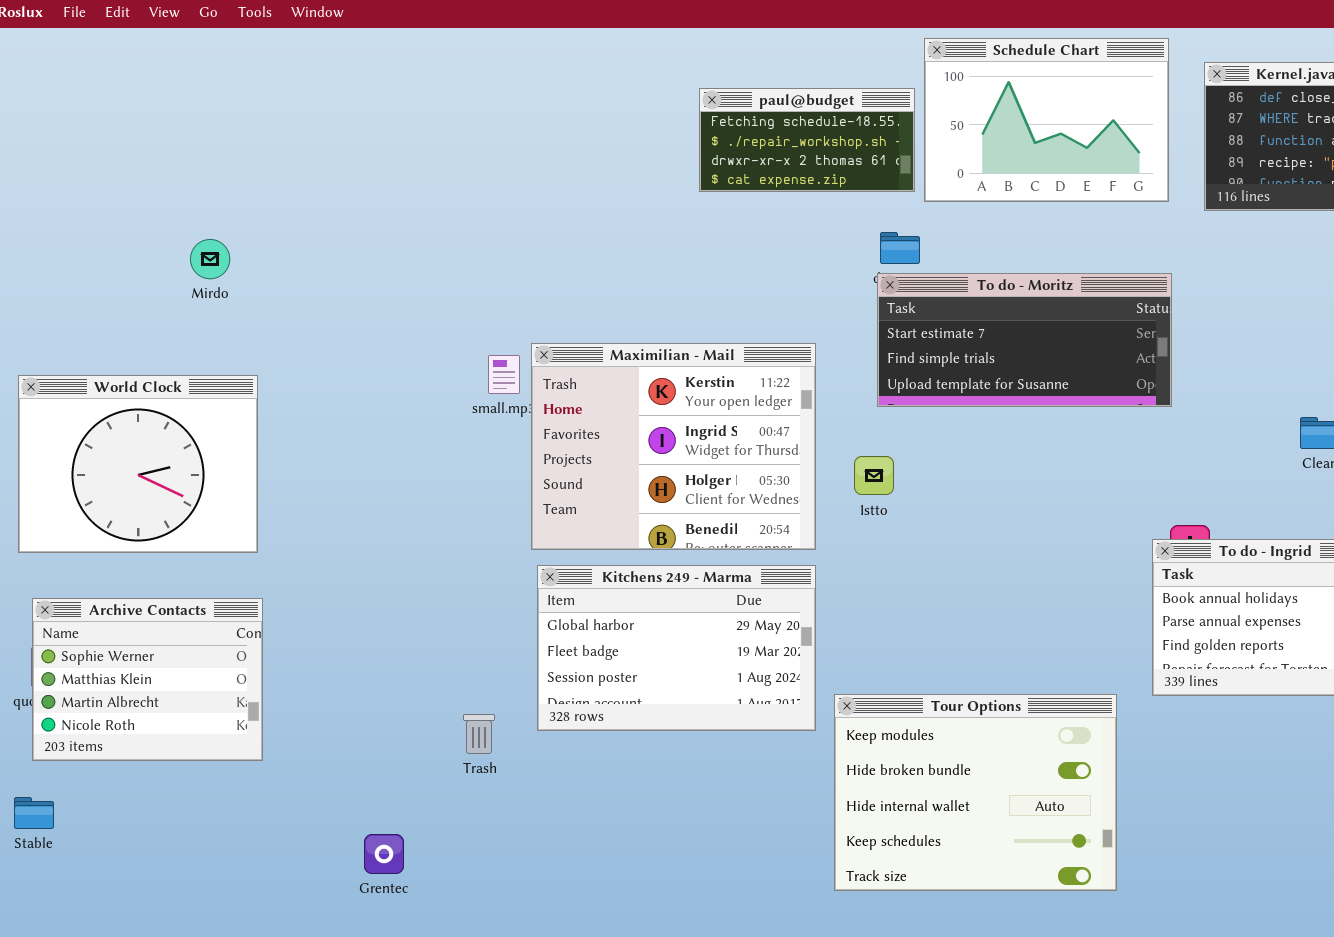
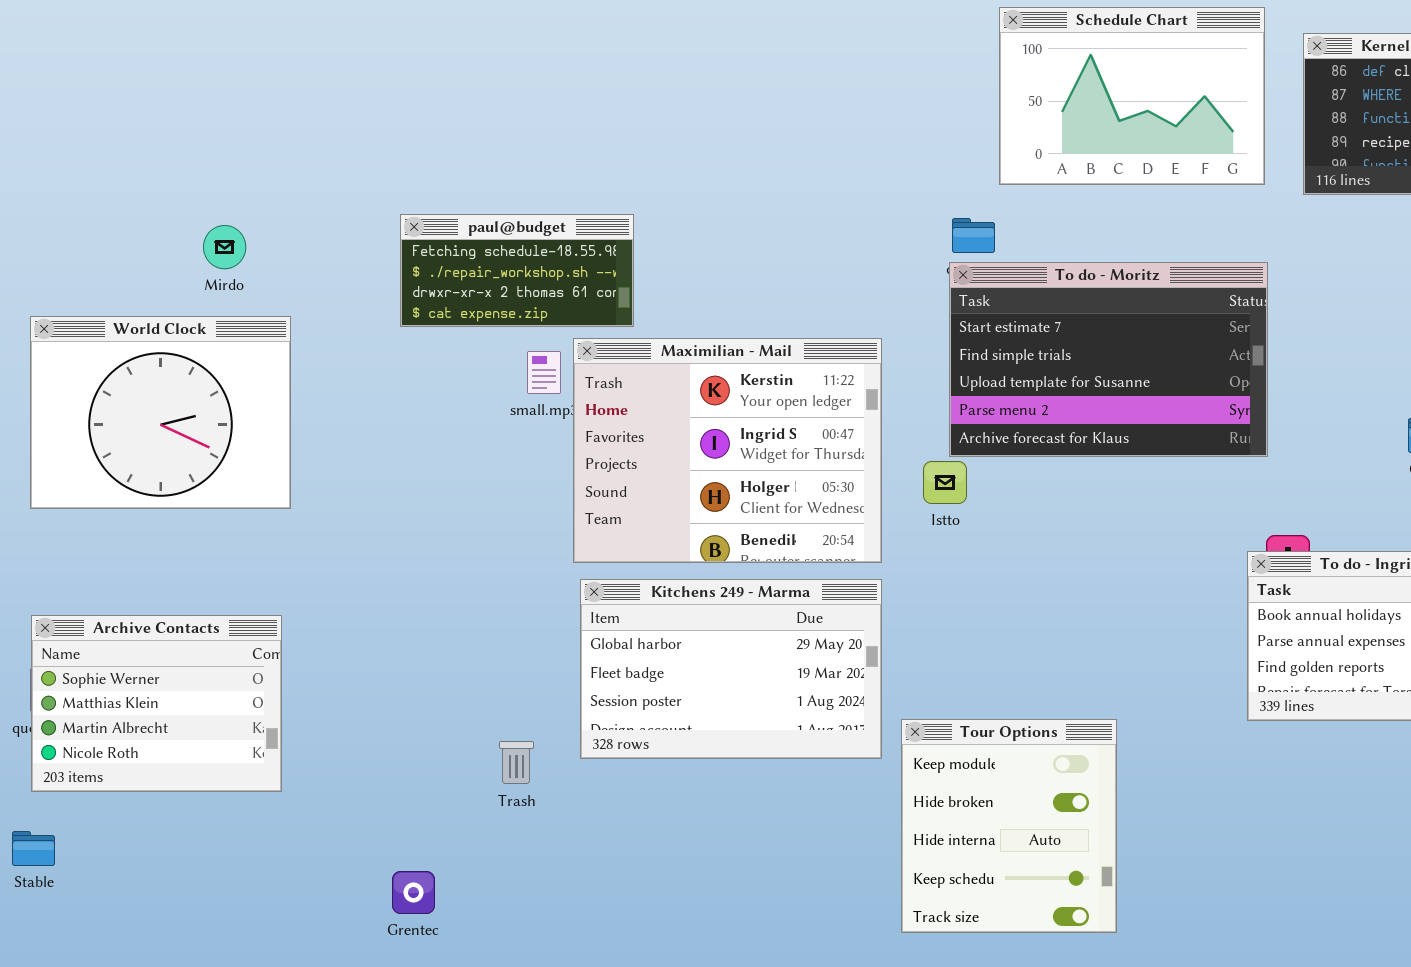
paul@budget: [699,88,915,192] -> [400,214,634,327], moved
To do - Moritz: [877,273,1172,407] -> [949,262,1268,457], resized
World Clock: [18,375,258,553] -> [30,316,291,509], moved
Tour Options: [834,694,1117,891] -> [901,719,1117,933], resized

